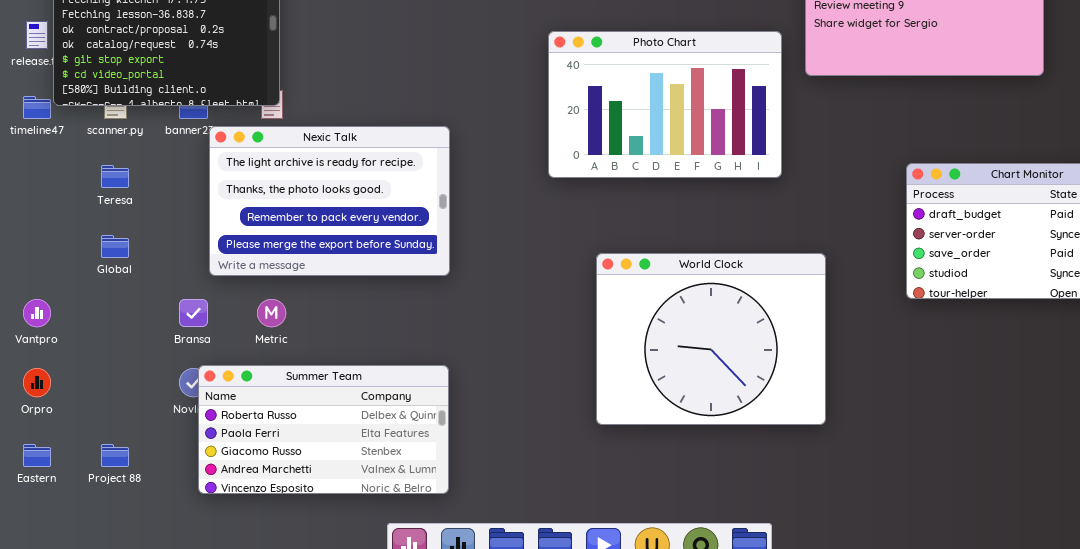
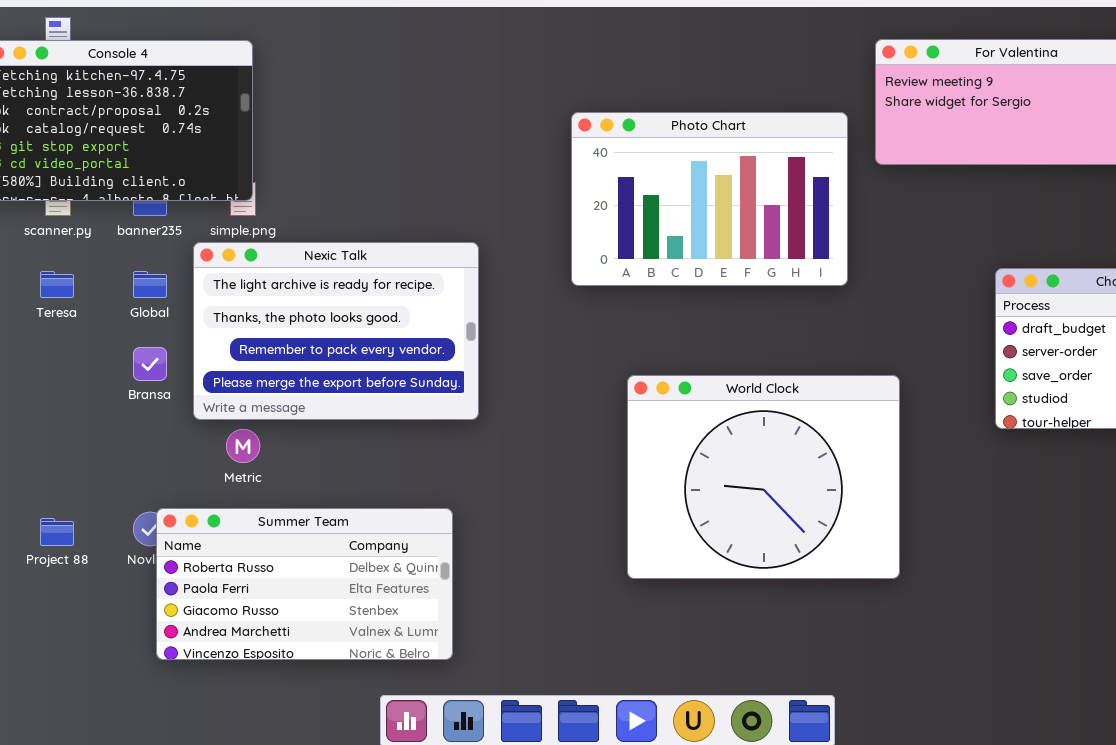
Nexic Talk: [209,126,450,276] -> [193,242,479,420], moved
Global: [101,235,129,258] -> [133,271,167,298], moved
Bransa: [179,299,208,327] -> [133,347,167,381], moved
Project 88: [101,444,129,467] -> [40,518,74,546], moved

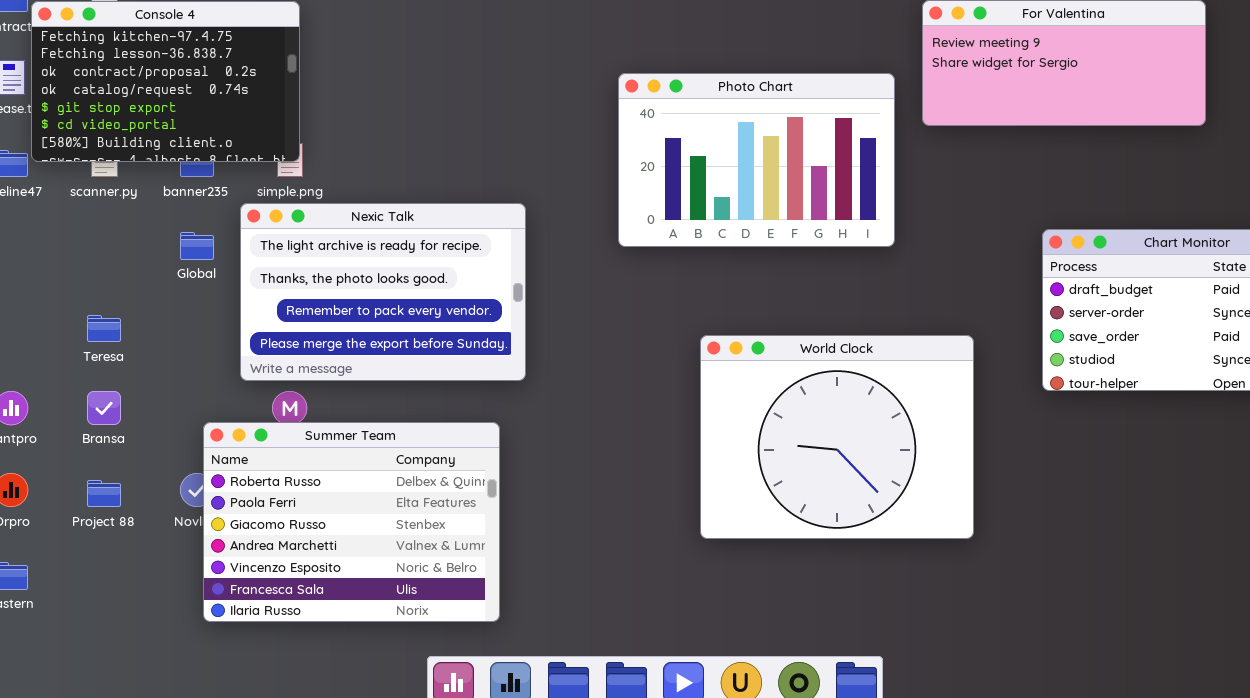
Teresa: [40,271,74,298] -> [87,315,121,342], moved
Bransa: [133,347,167,381] -> [87,391,121,425], moved
World Clock: [627,375,900,579] -> [700,335,974,539], moved
Summer Team: [156,508,453,660] -> [203,422,500,622], resized

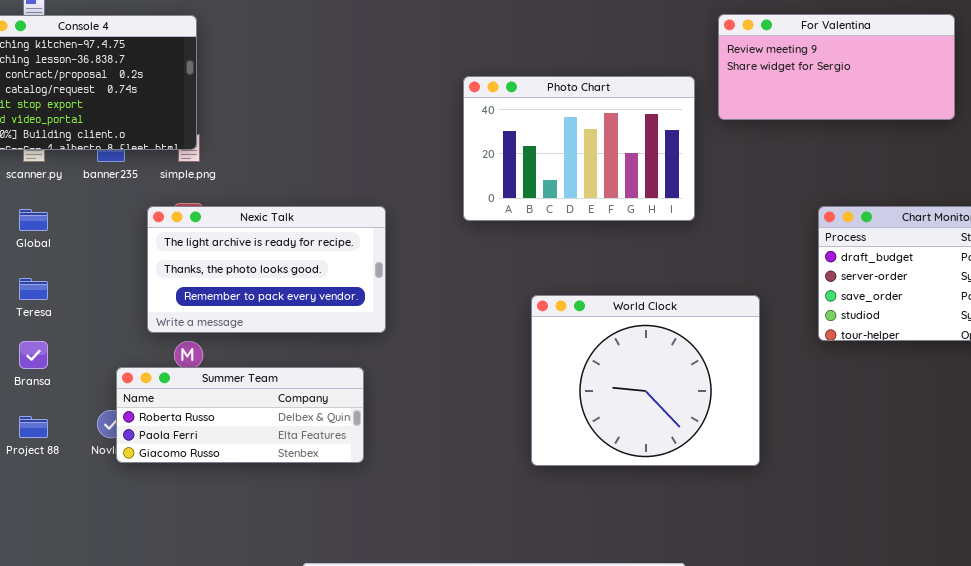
Nexic Talk: [240,203,526,381] -> [147,206,386,333], resized
Global: [180,232,214,260] -> [19,209,48,231], moved
Summer Team: [203,422,500,622] -> [116,367,364,463], resized

